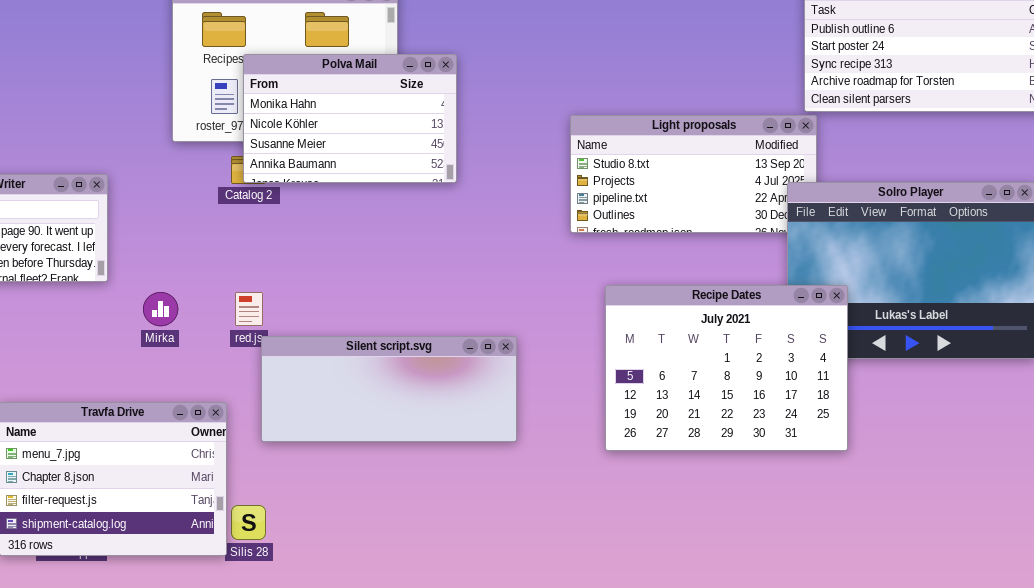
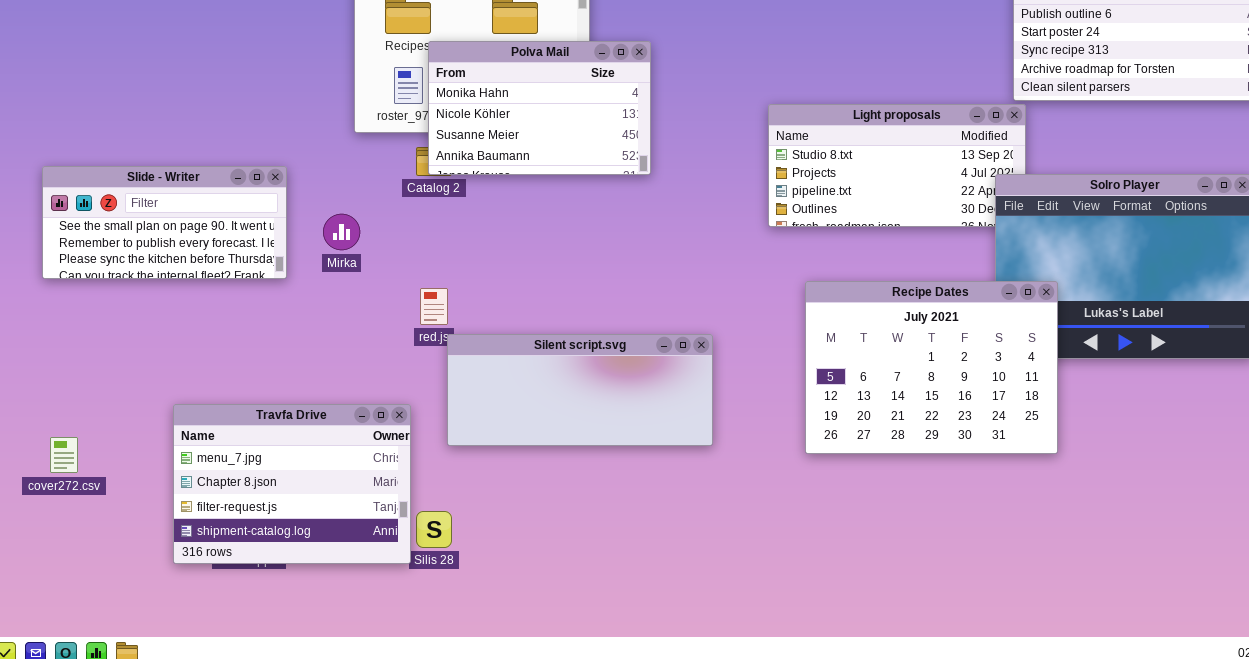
Mirka: [143,292,178,326] -> [323,214,360,250], moved

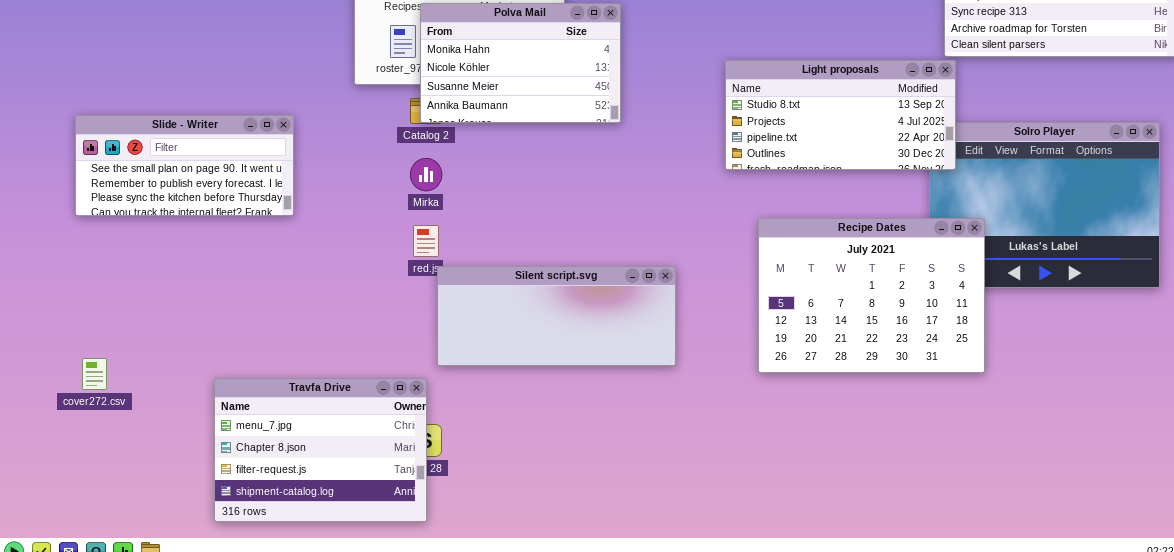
Light proposals: [768,104,1026,227] -> [725,60,956,170], raised
Mirka: [323,214,360,250] -> [410,158,442,191], moved
Travfa Drive: [173,404,411,564] -> [214,378,427,522], moved

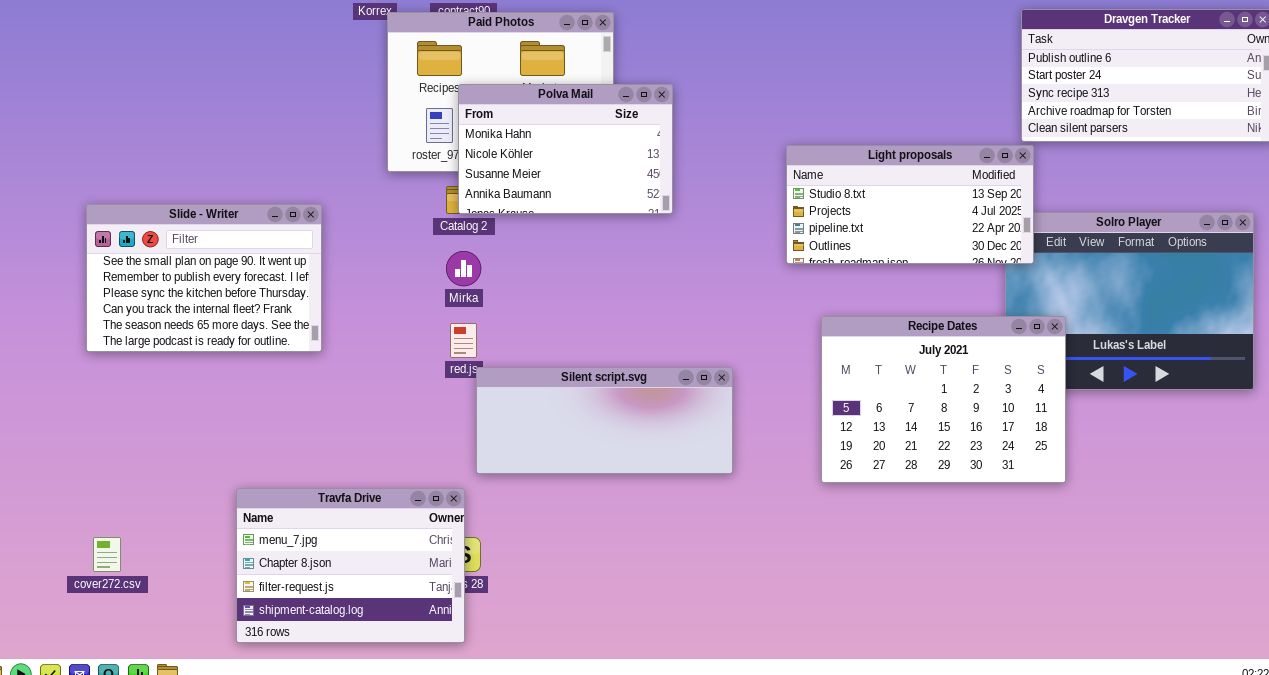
Slide - Writer: [75,115,294,216] -> [86,204,322,352], resized
cover272.csv: [82,358,107,390] -> [93,537,121,572], moved

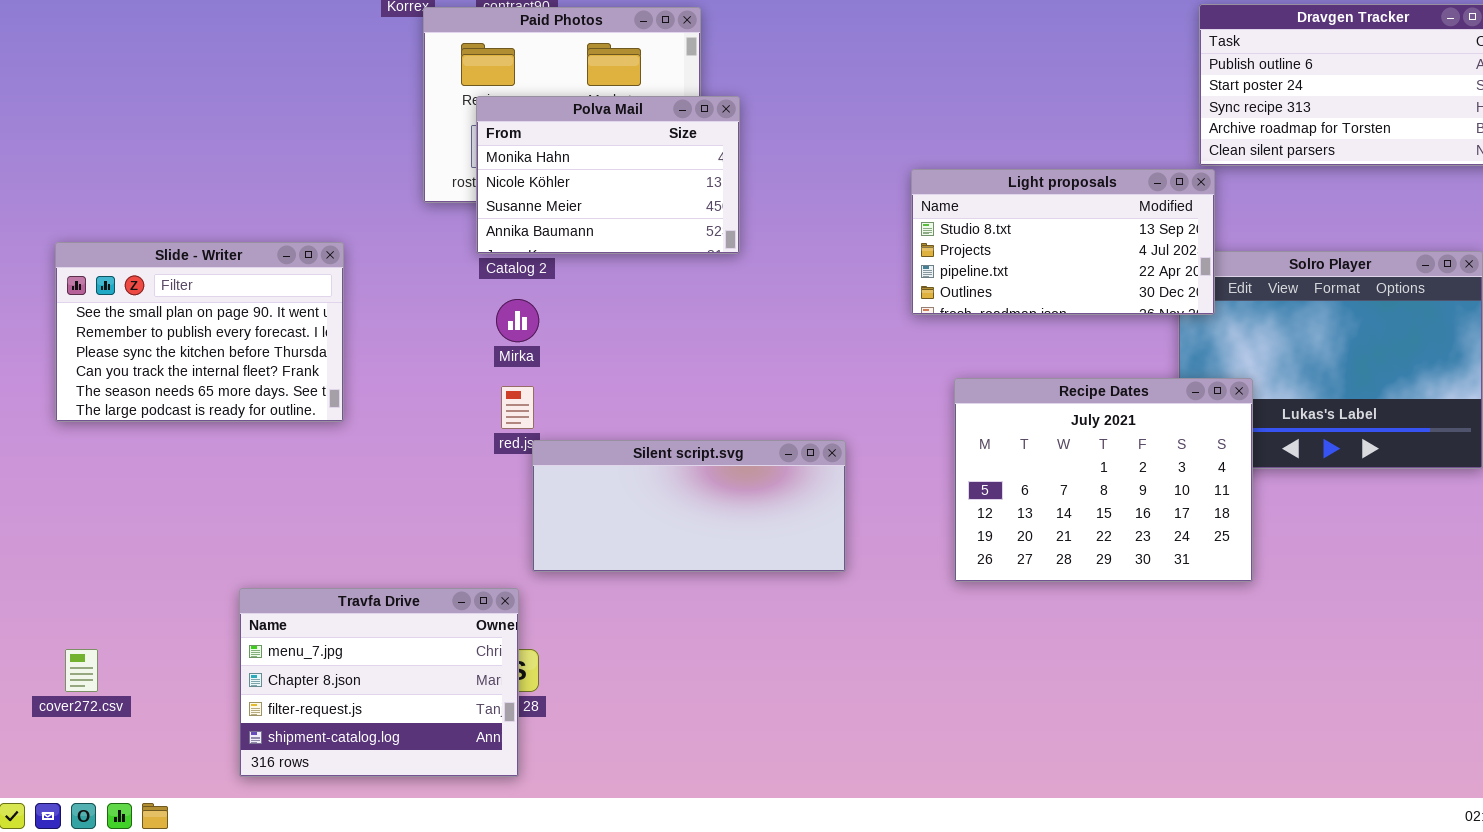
Polva Mail: [458,84,673,214] -> [476,96,740,254], moved

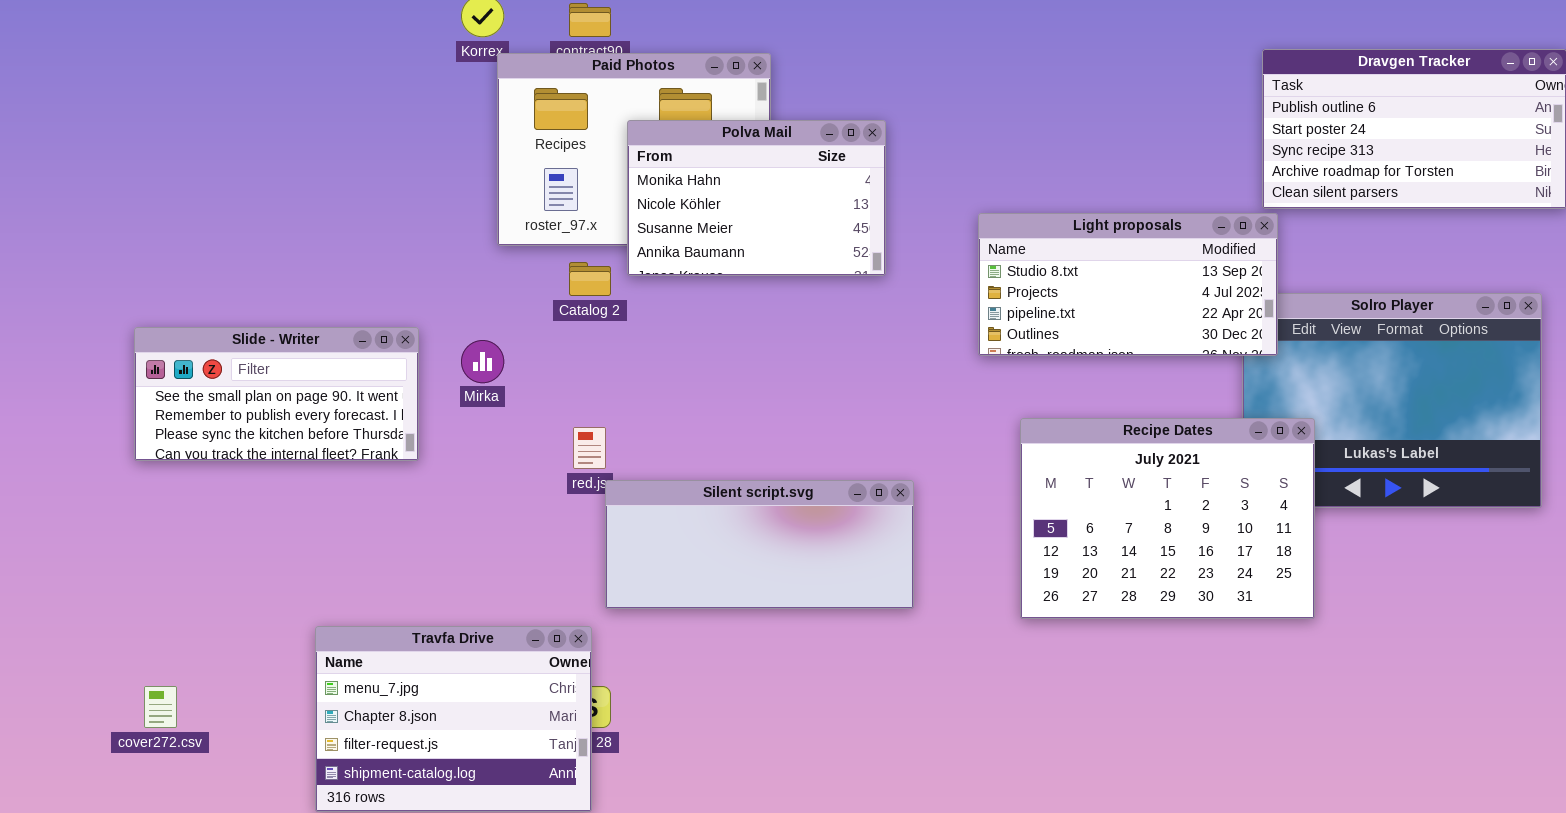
Polva Mail: [476,96,740,254] -> [627,120,886,276], moved
Slide - Writer: [55,242,344,422] -> [134,327,419,461], resized
Mirka: [496,299,539,342] -> [461,340,504,383], moved

